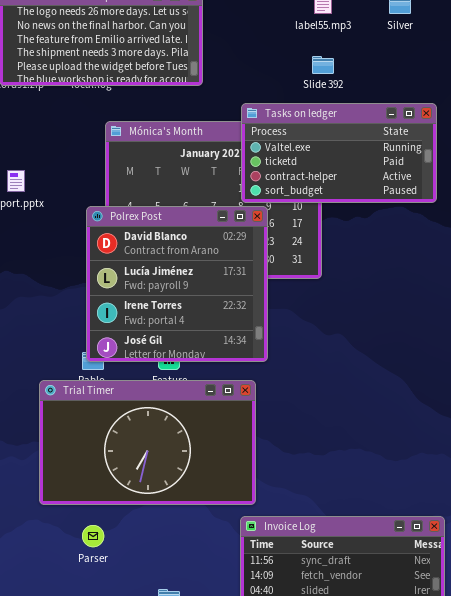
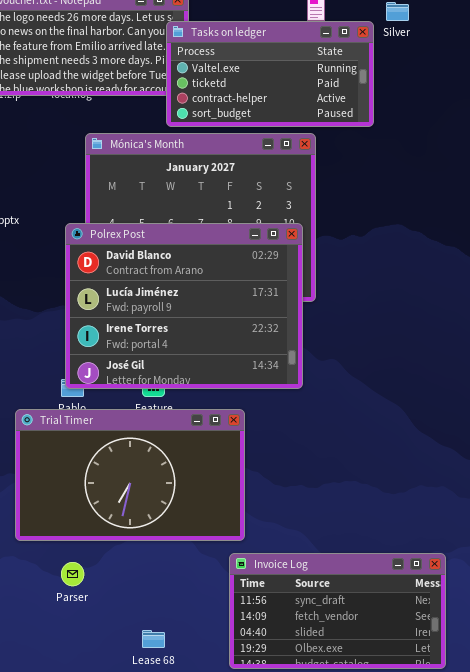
Tasks on ledger: [241,103,437,203] -> [166,21,374,127], moved
Polrex Post: [86,206,268,362] -> [65,223,303,389], resized

